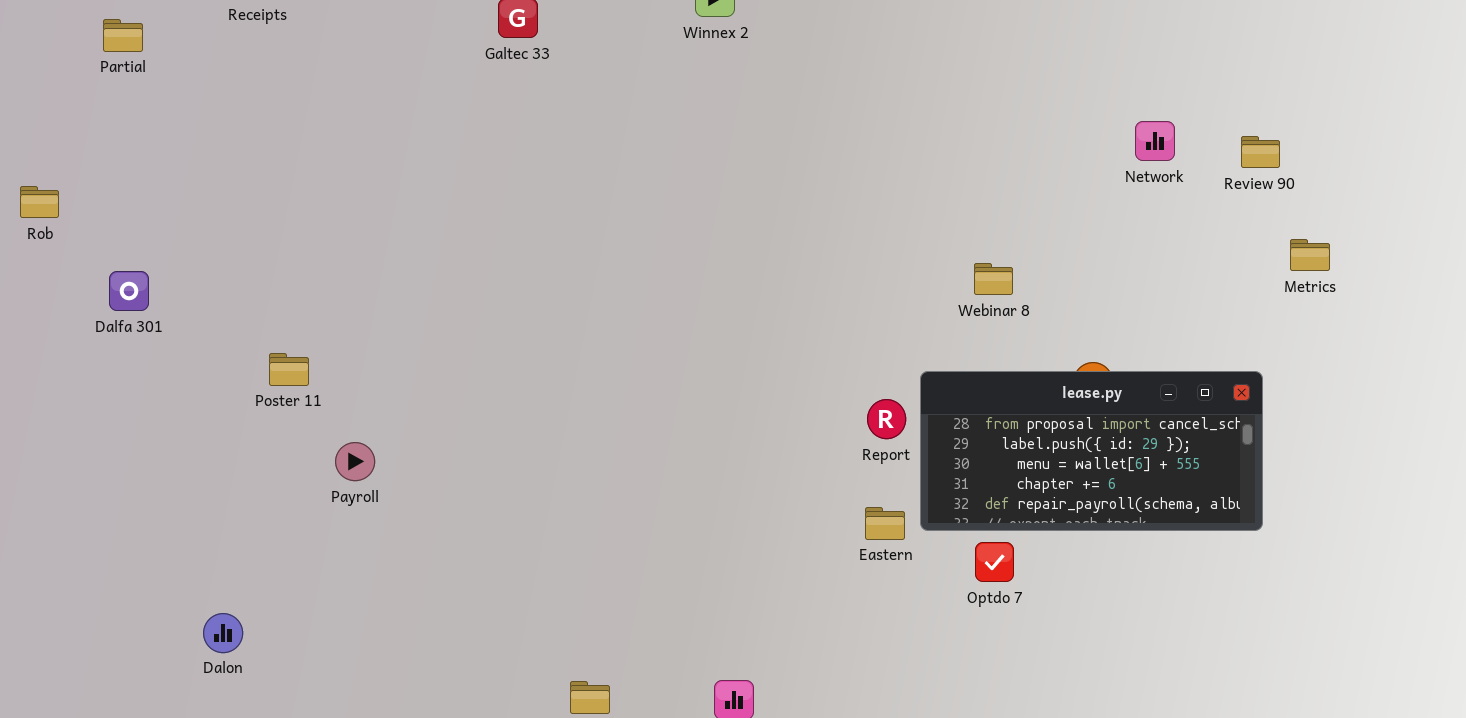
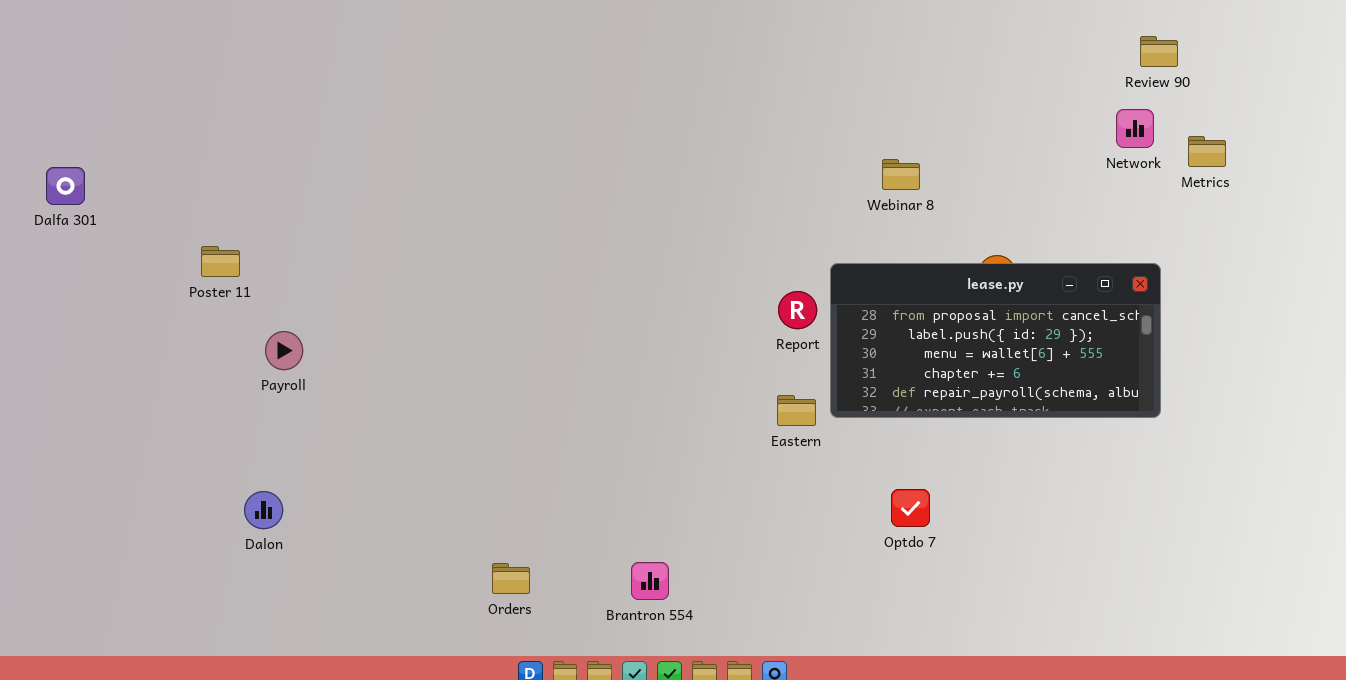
Network: [1135,121,1175,161] -> [1116,109,1154,148], moved
Optdo 7: [975,542,1014,582] -> [891,489,930,527], moved
Dalon: [203,613,243,653] -> [244,491,283,529], moved

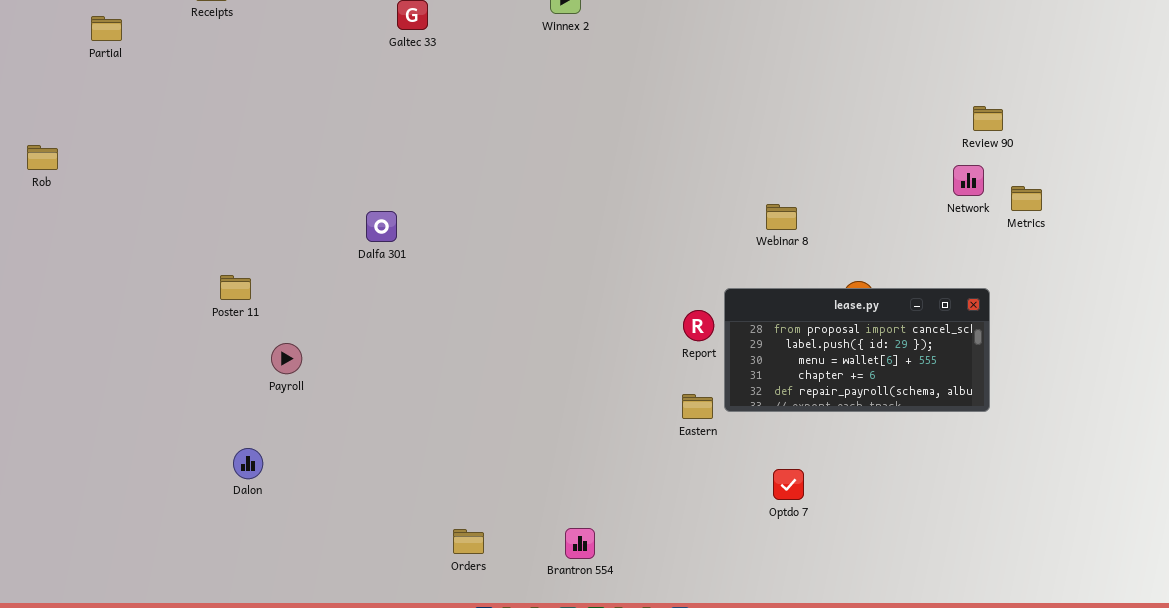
Dalfa 301: [46,167,85,205] -> [366,211,397,242], moved
Dalon: [244,491,283,529] -> [233,448,263,479], moved

